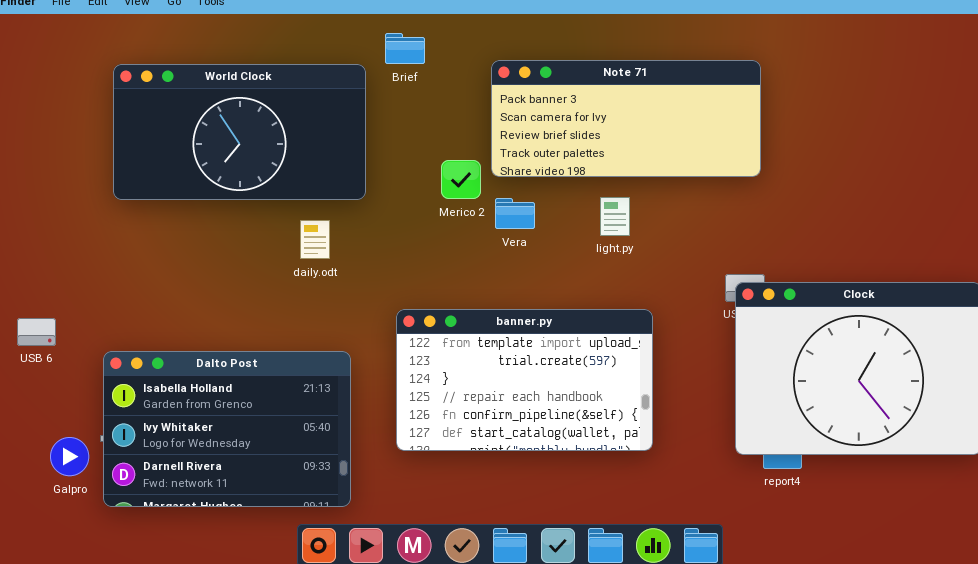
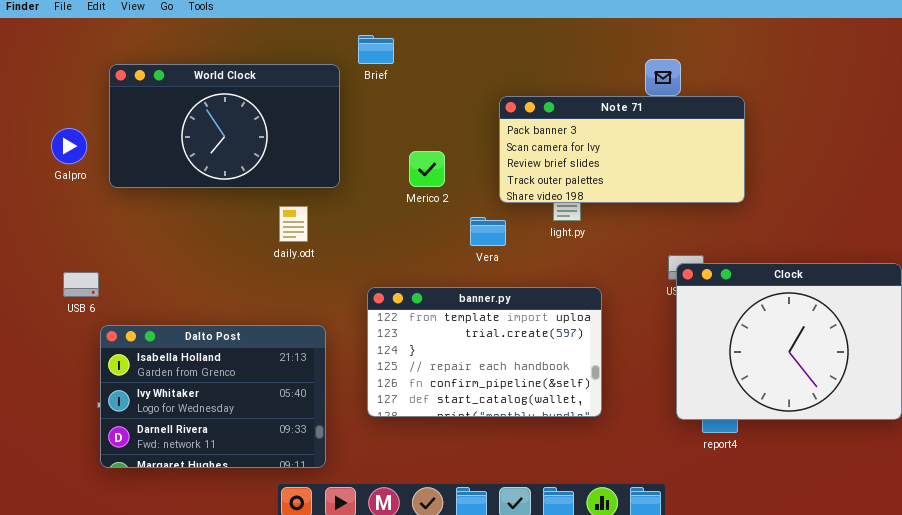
Note 71: [491,60,761,177] -> [499,96,745,203], moved
Vera: [495,198,535,229] -> [470,217,506,246], moved
USB 6: [17,318,56,346] -> [63,272,99,297], moved
Galpro: [50,437,89,476] -> [51,128,87,164], moved

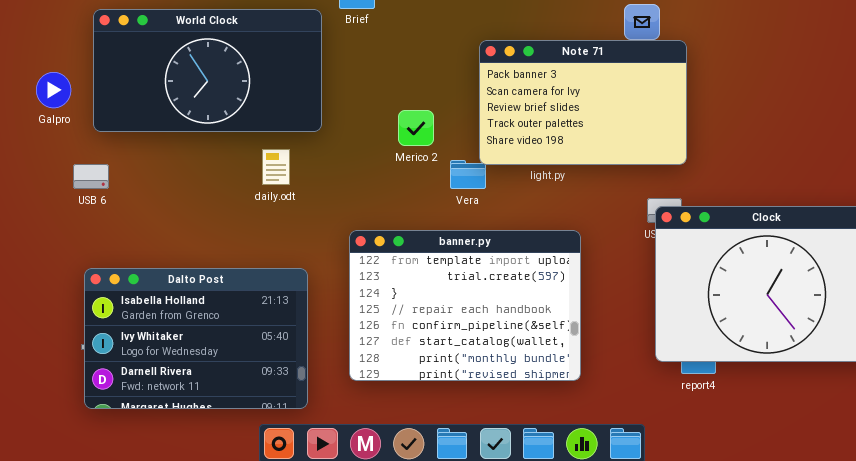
Note 71: [499,96,745,203] -> [479,40,687,165], resized
Merico 2: [409,151,445,187] -> [398,110,434,146], moved
USB 6: [63,272,99,297] -> [73,164,109,189], moved
banner.py: [367,287,602,417] -> [349,230,581,381], resized

